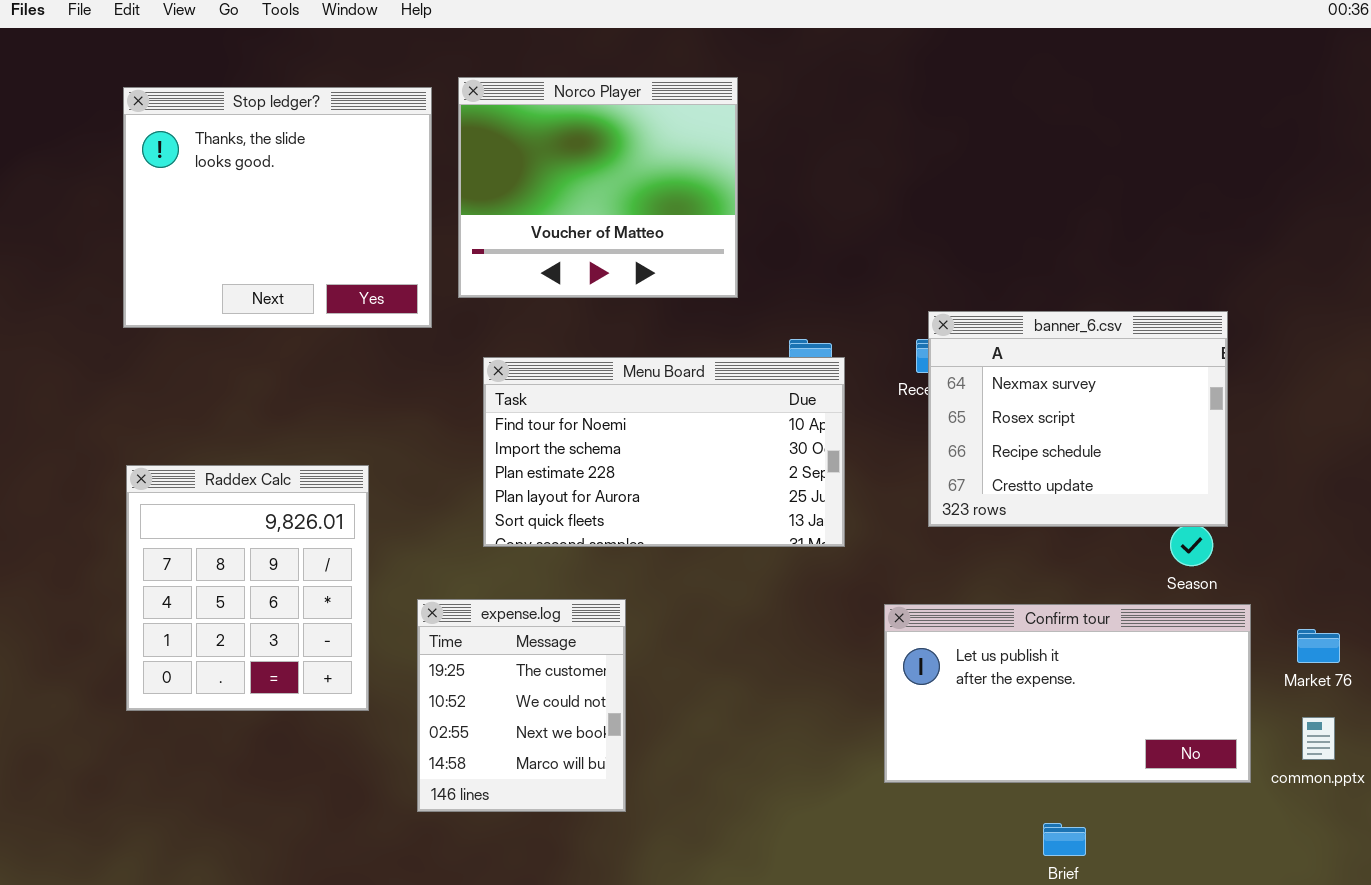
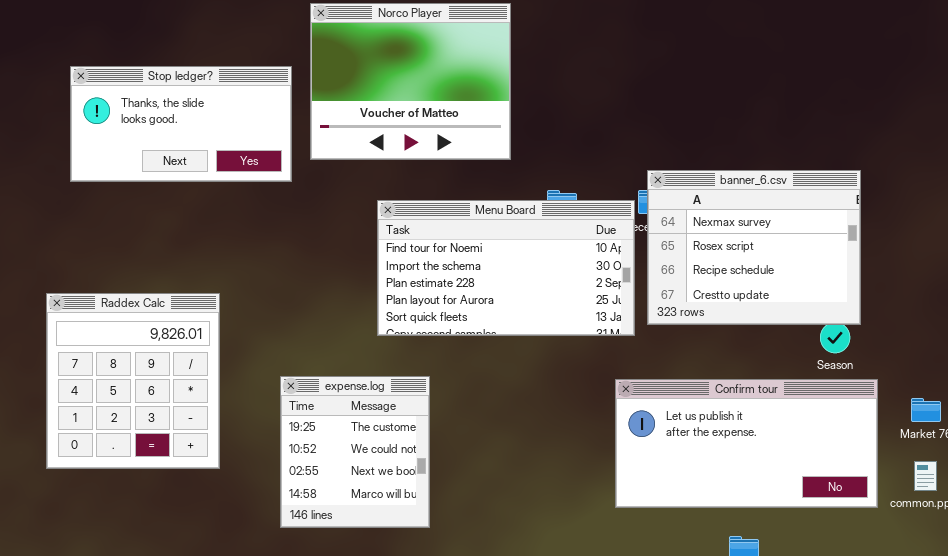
Stop ledger?: [123,87,432,328] -> [70,66,292,182], resized
Menu Board: [483,357,845,547] -> [377,200,635,336], moved
Raddex Calc: [126,465,369,711] -> [46,293,220,469], moved

